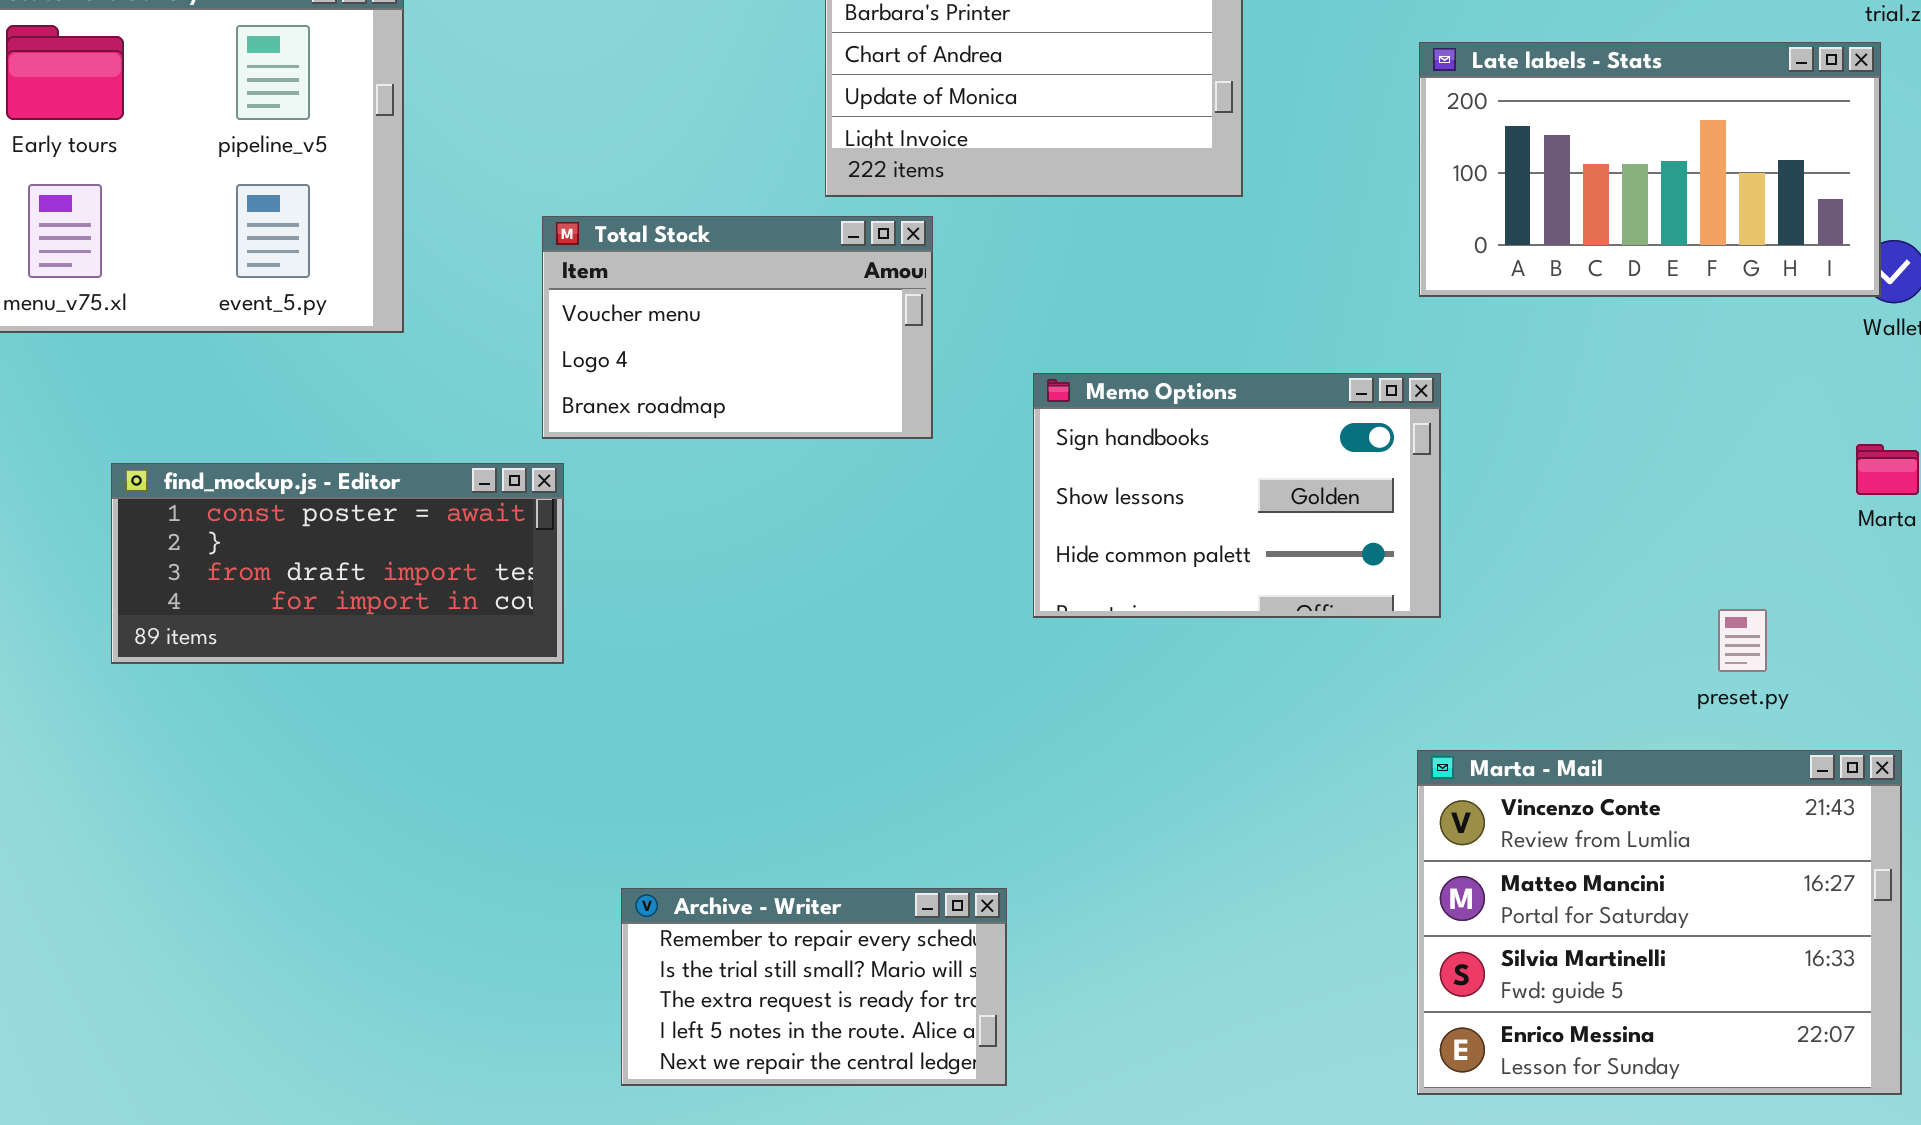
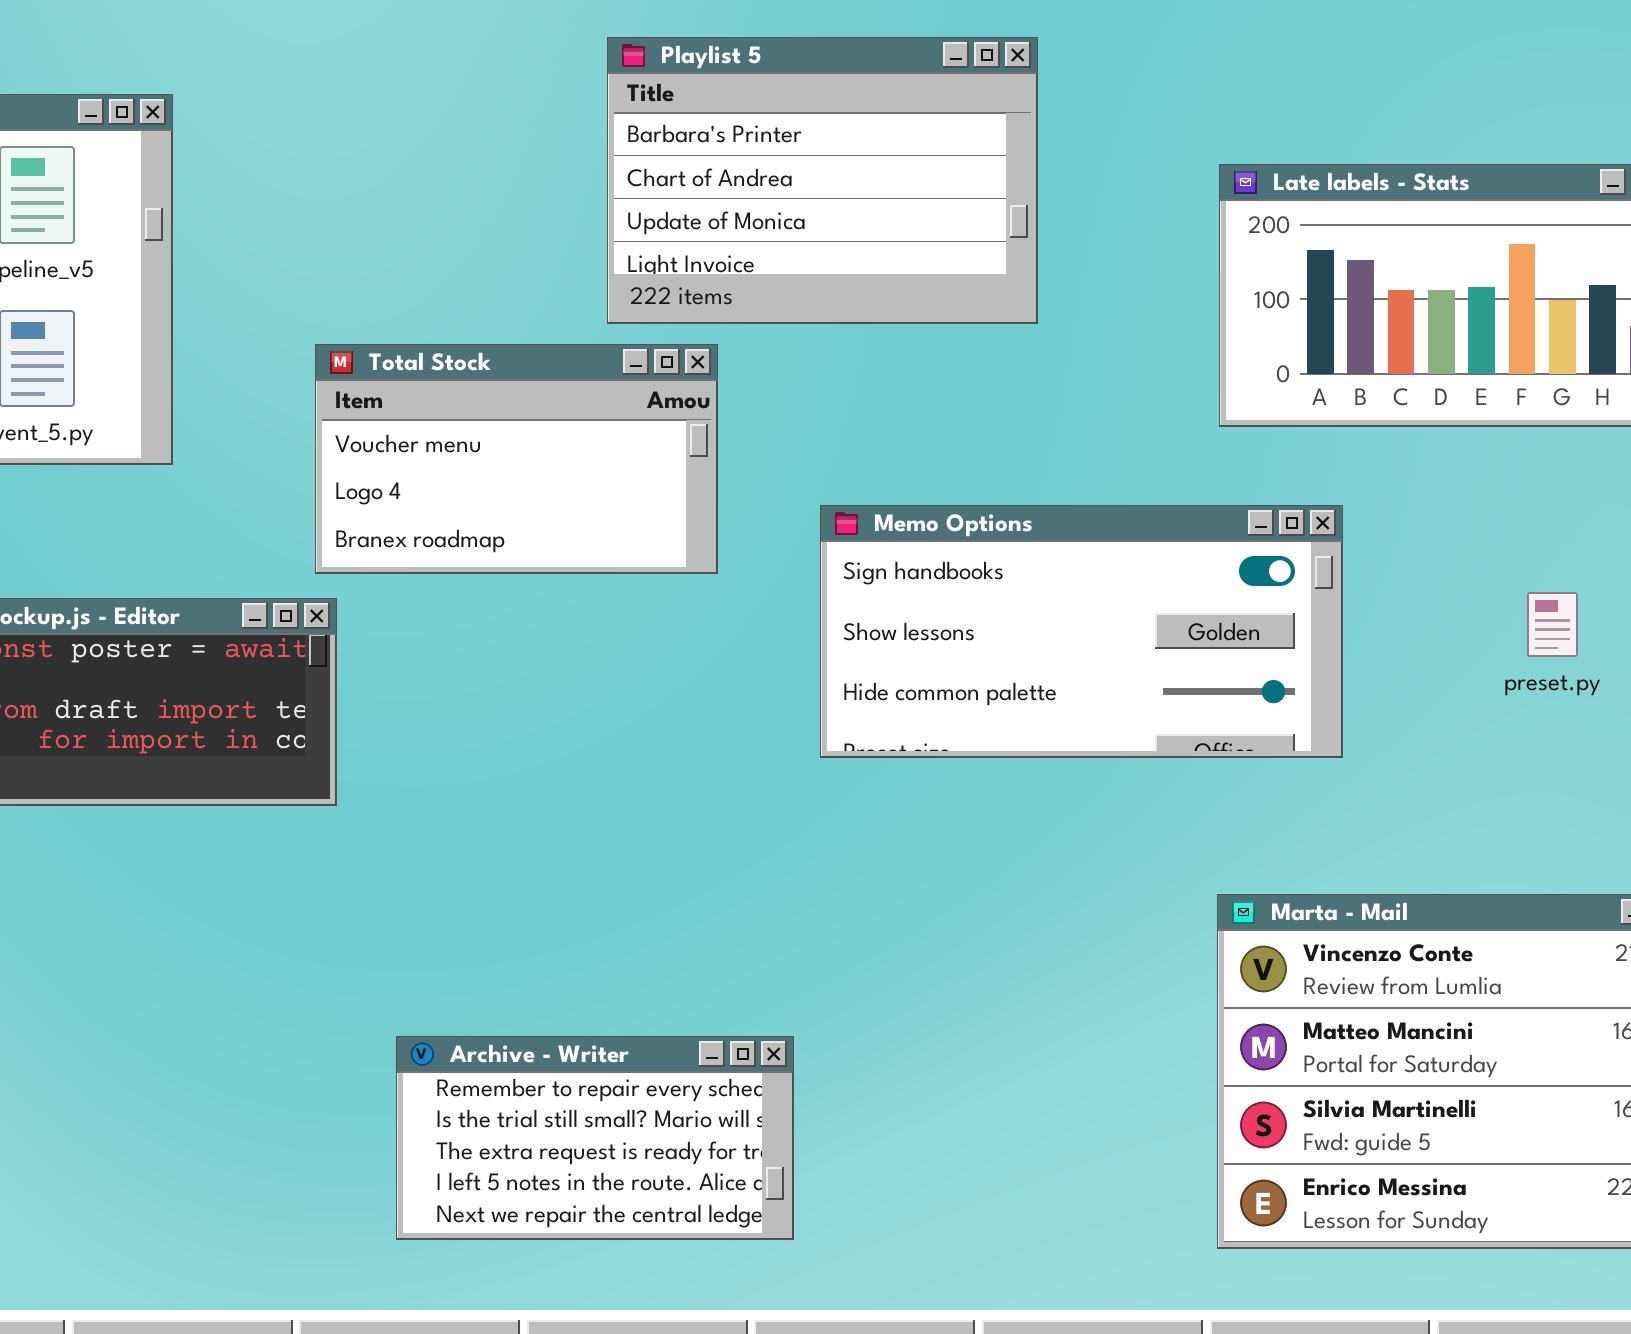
Memo Options: [1033,373,1441,618] -> [820,505,1343,758], resized
preset.py: [1718,609,1767,672] -> [1527,592,1578,657], moved

